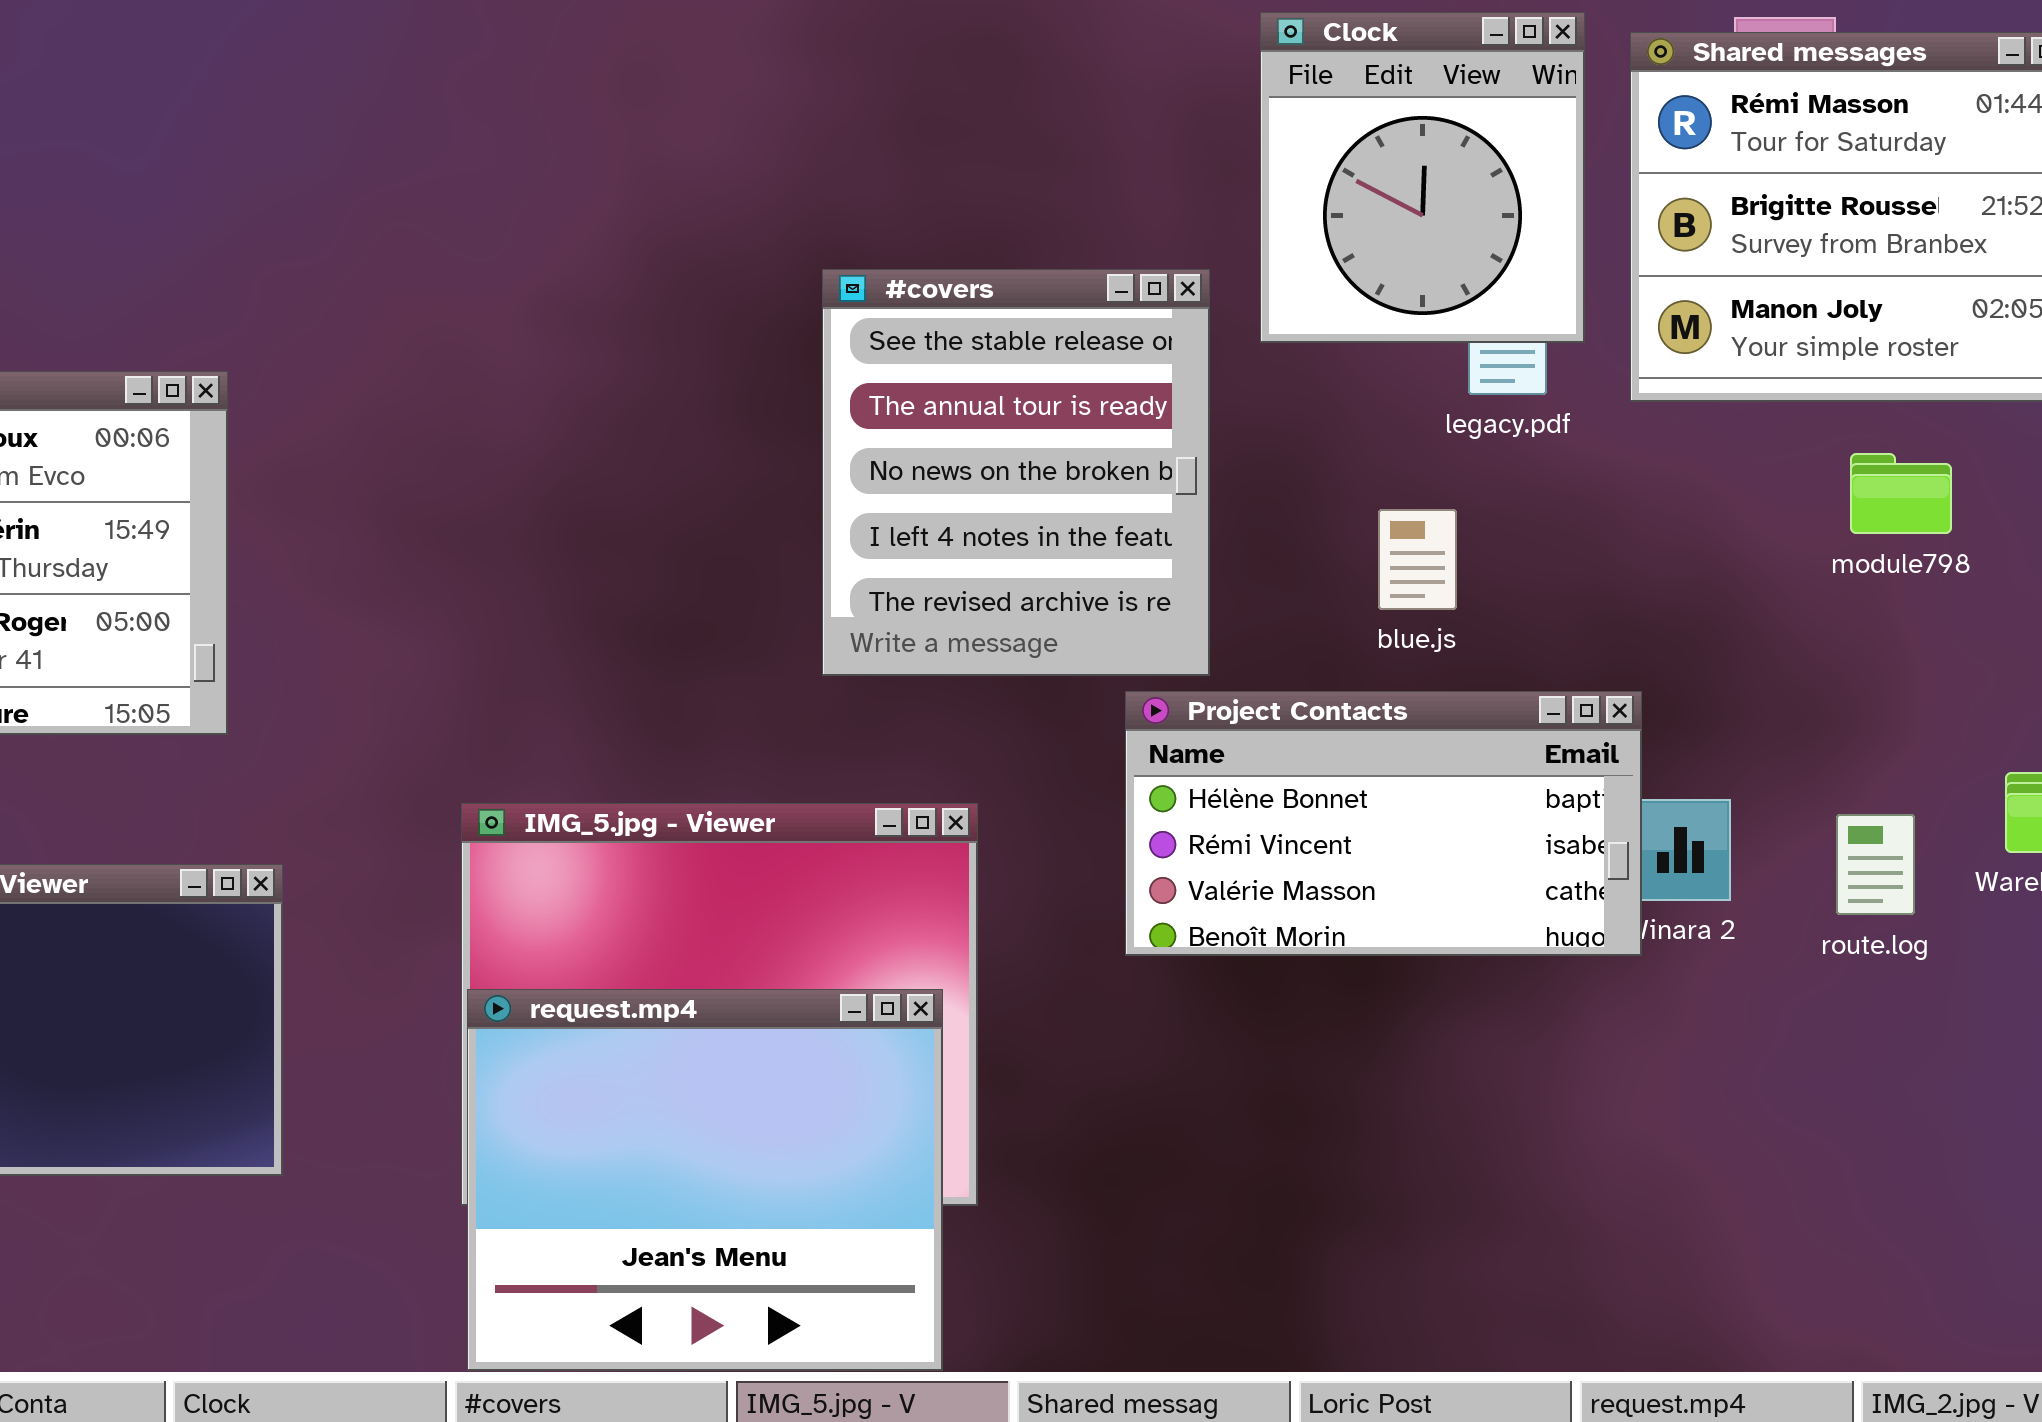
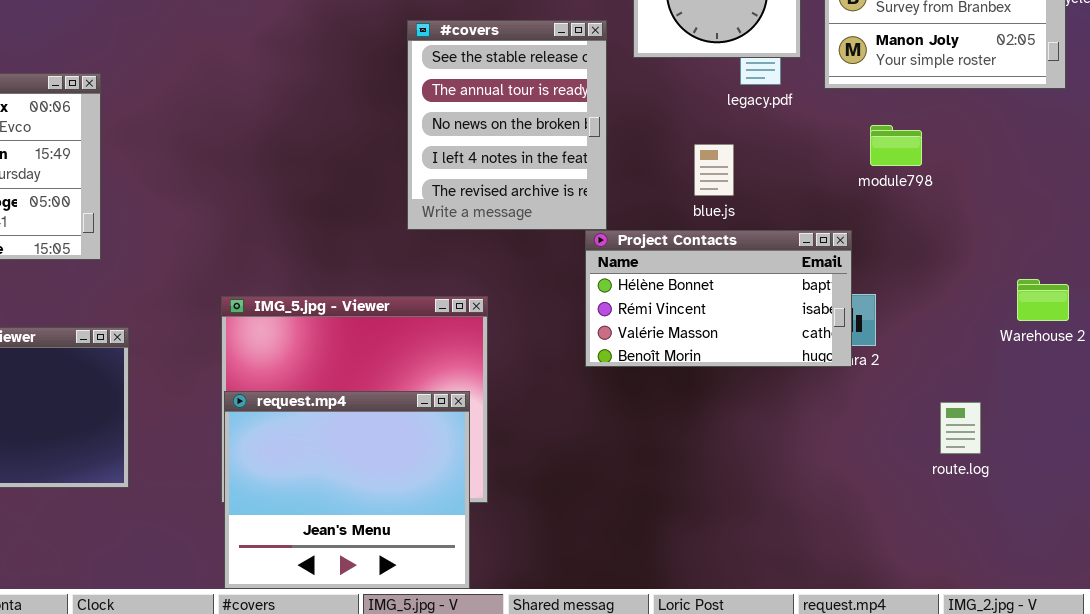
module798: [1850,453,1952,534] -> [870,125,922,166], moved
Project Contacts: [1125,691,1642,956] -> [585,230,852,367], moved
route.log: [1836,814,1915,915] -> [940,402,981,454], moved

